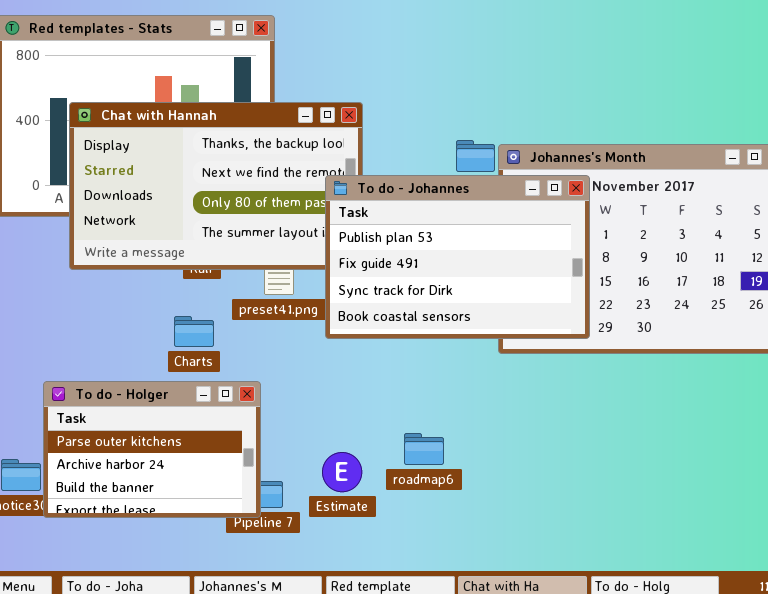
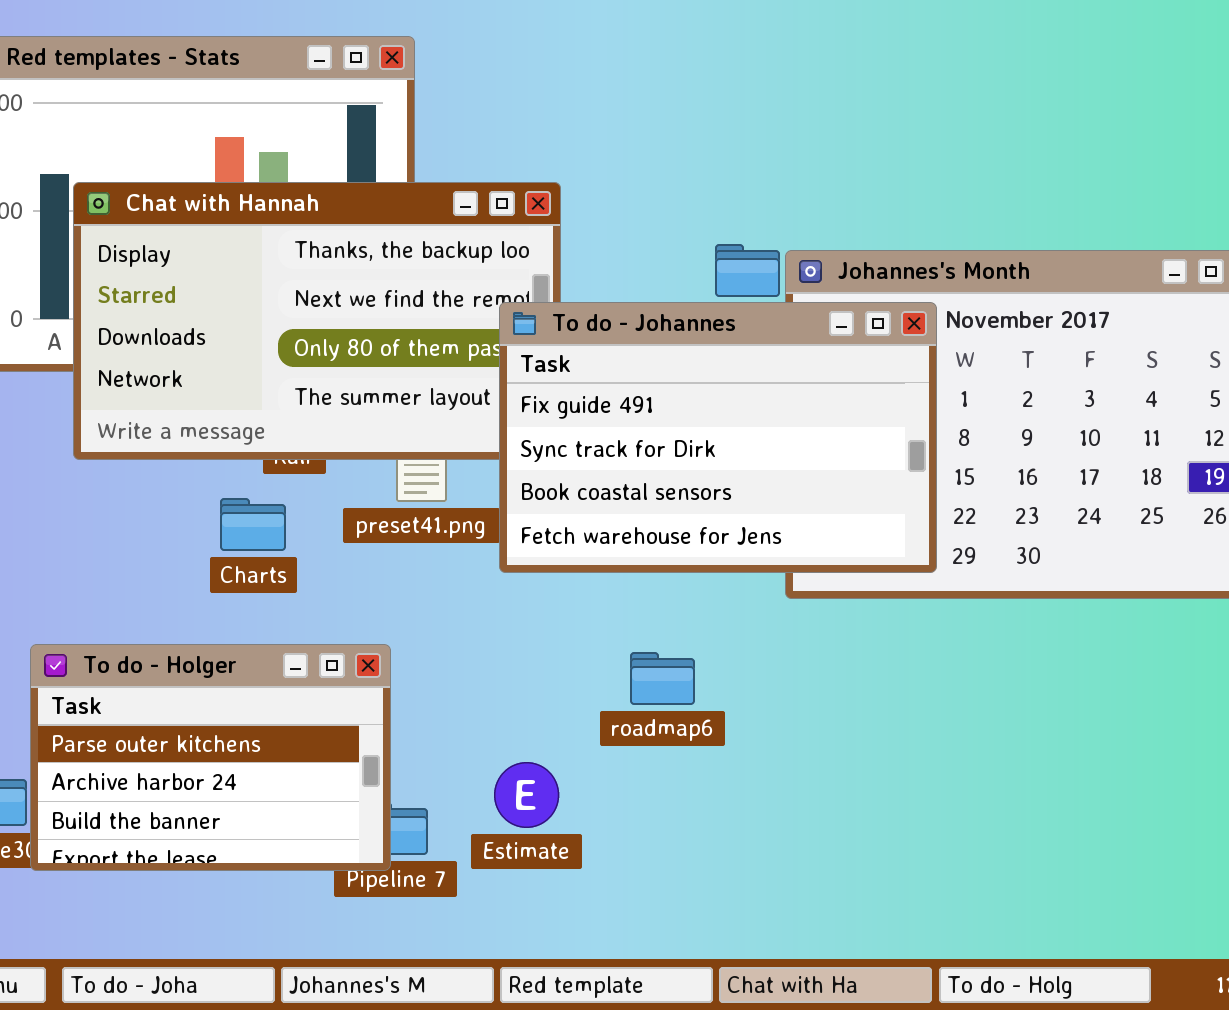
To do - Johannes: [325,175,590,339] -> [499,302,937,573], scrolled down 1 row
Charts: [174,316,214,347] -> [220,498,286,551], moved
roadmap6: [404,433,444,465] -> [630,652,695,705], moved

